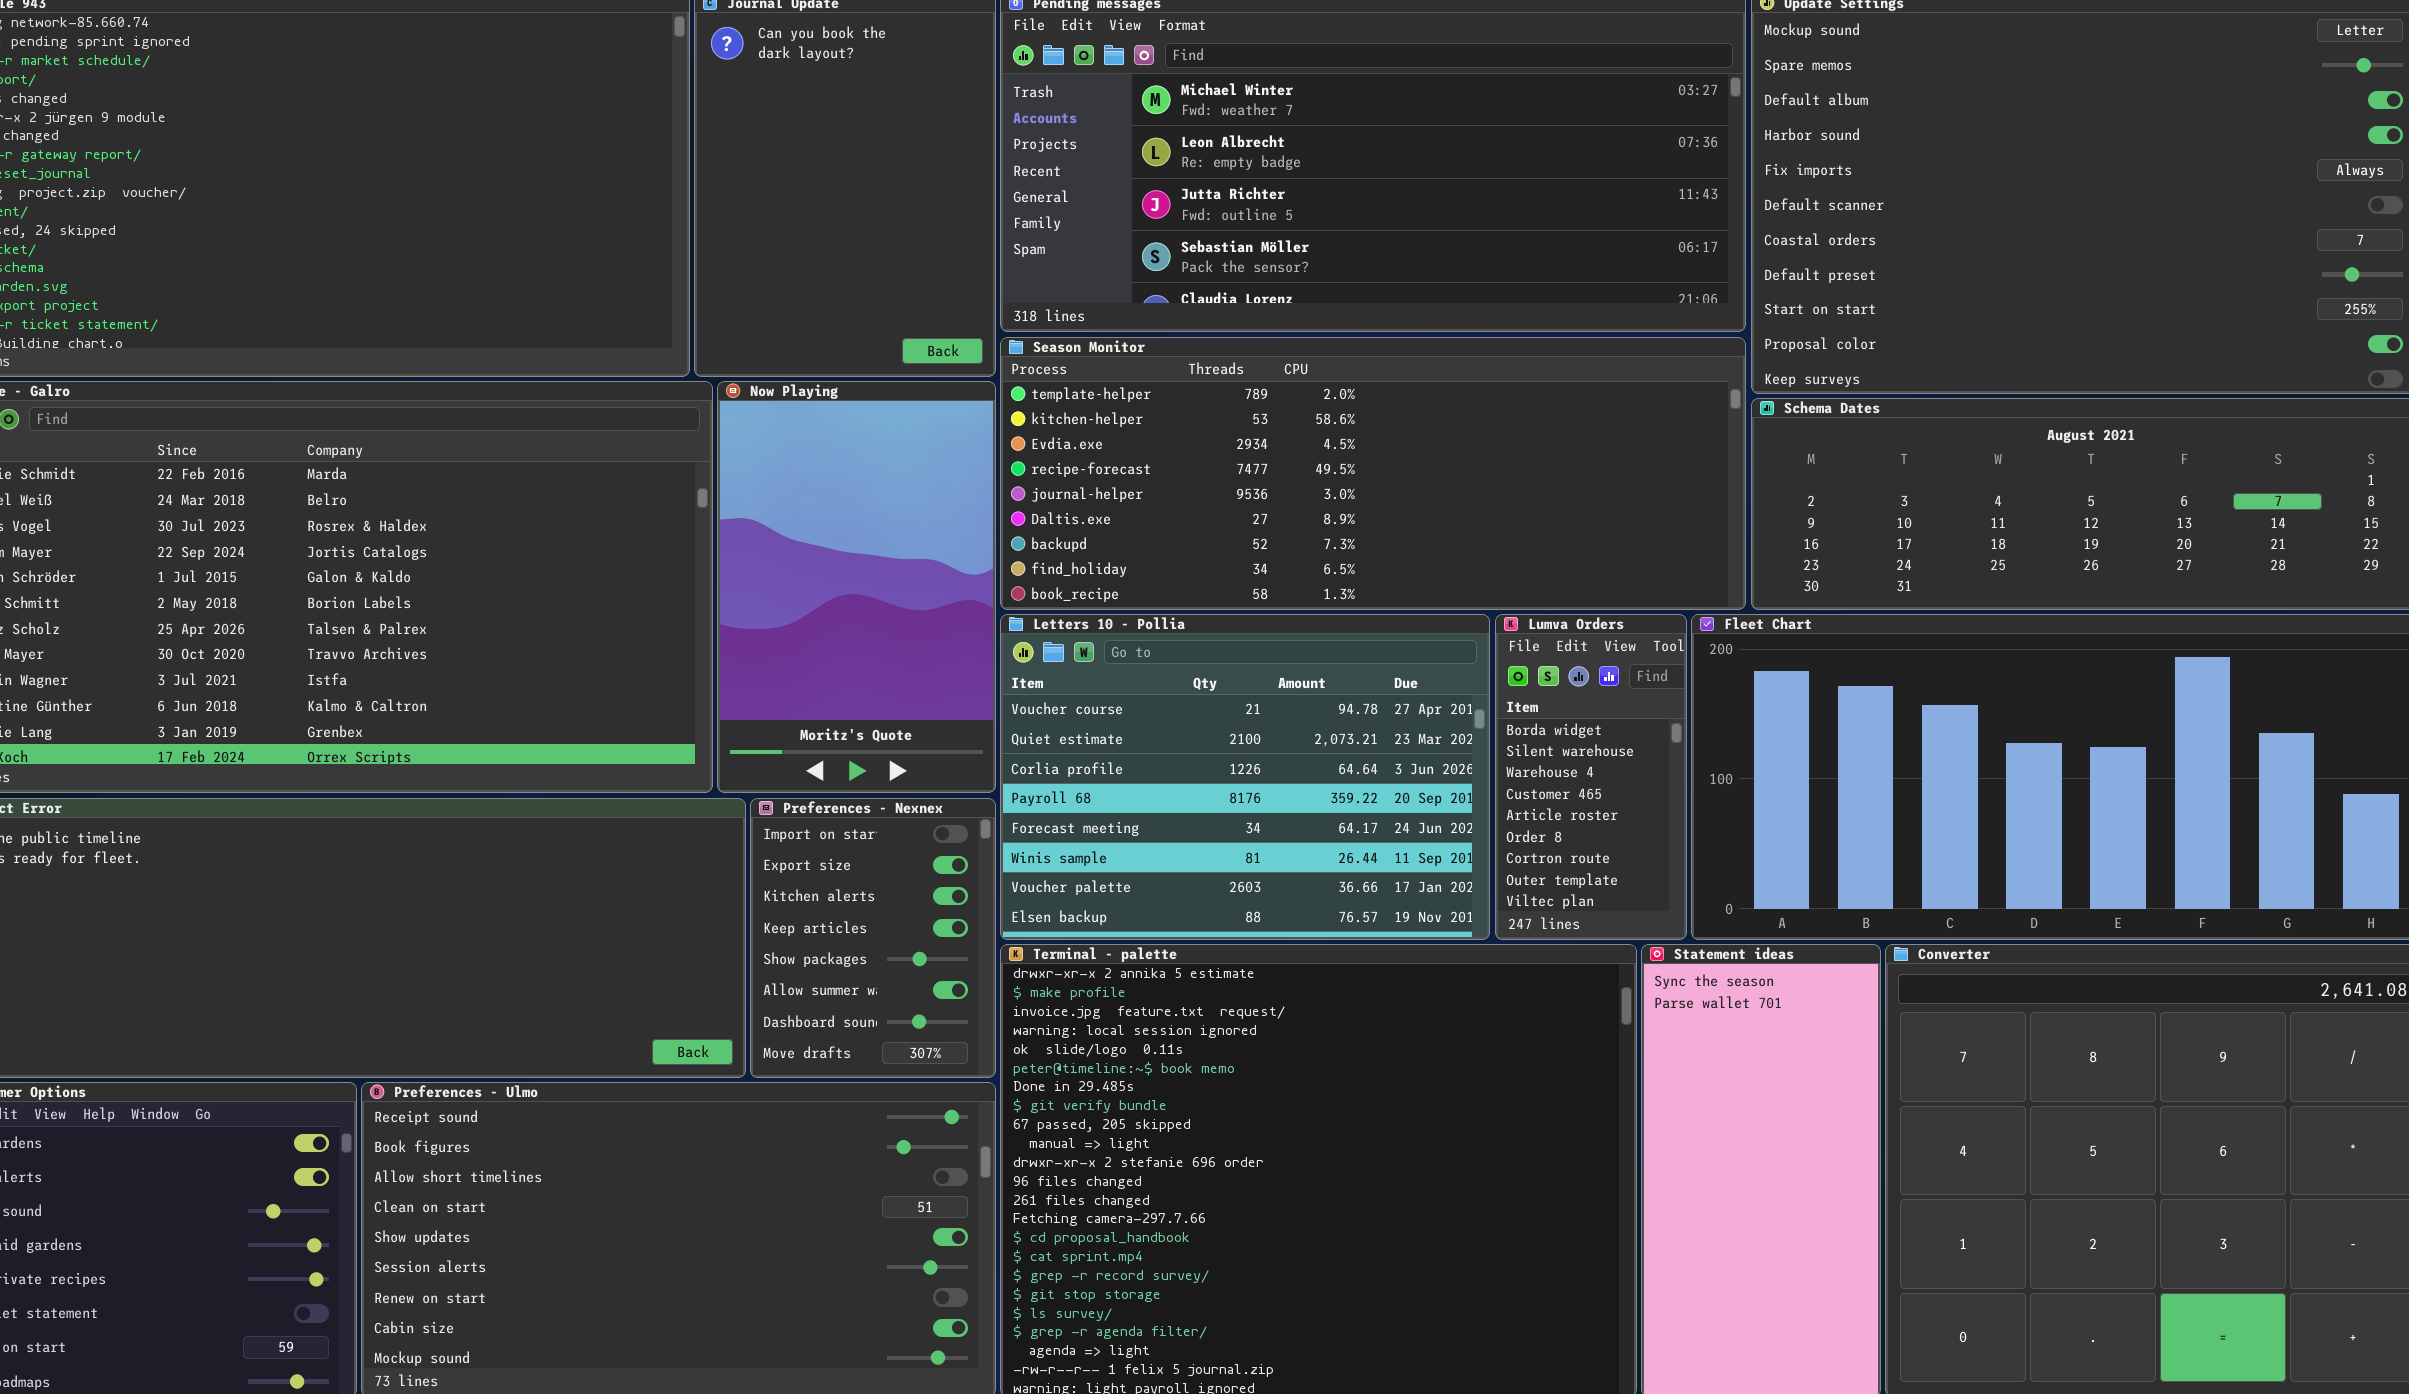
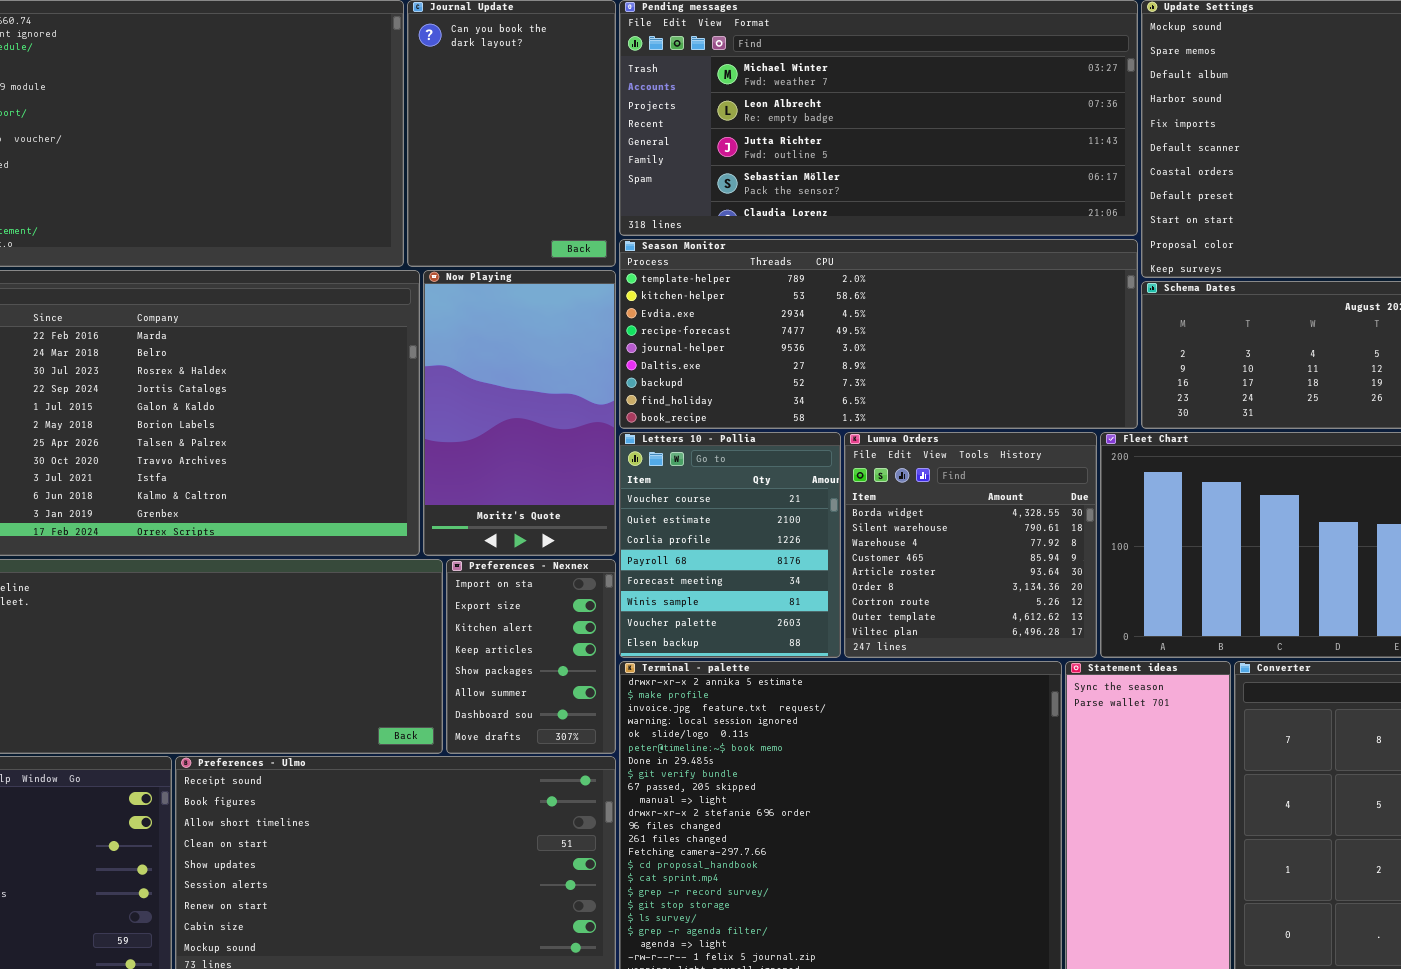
Letters 10 - Pollia: [1000,614,1490,940] -> [619,432,841,658], resized
Lumva Orders: [1495,614,1687,940] -> [844,432,1097,658], resized

